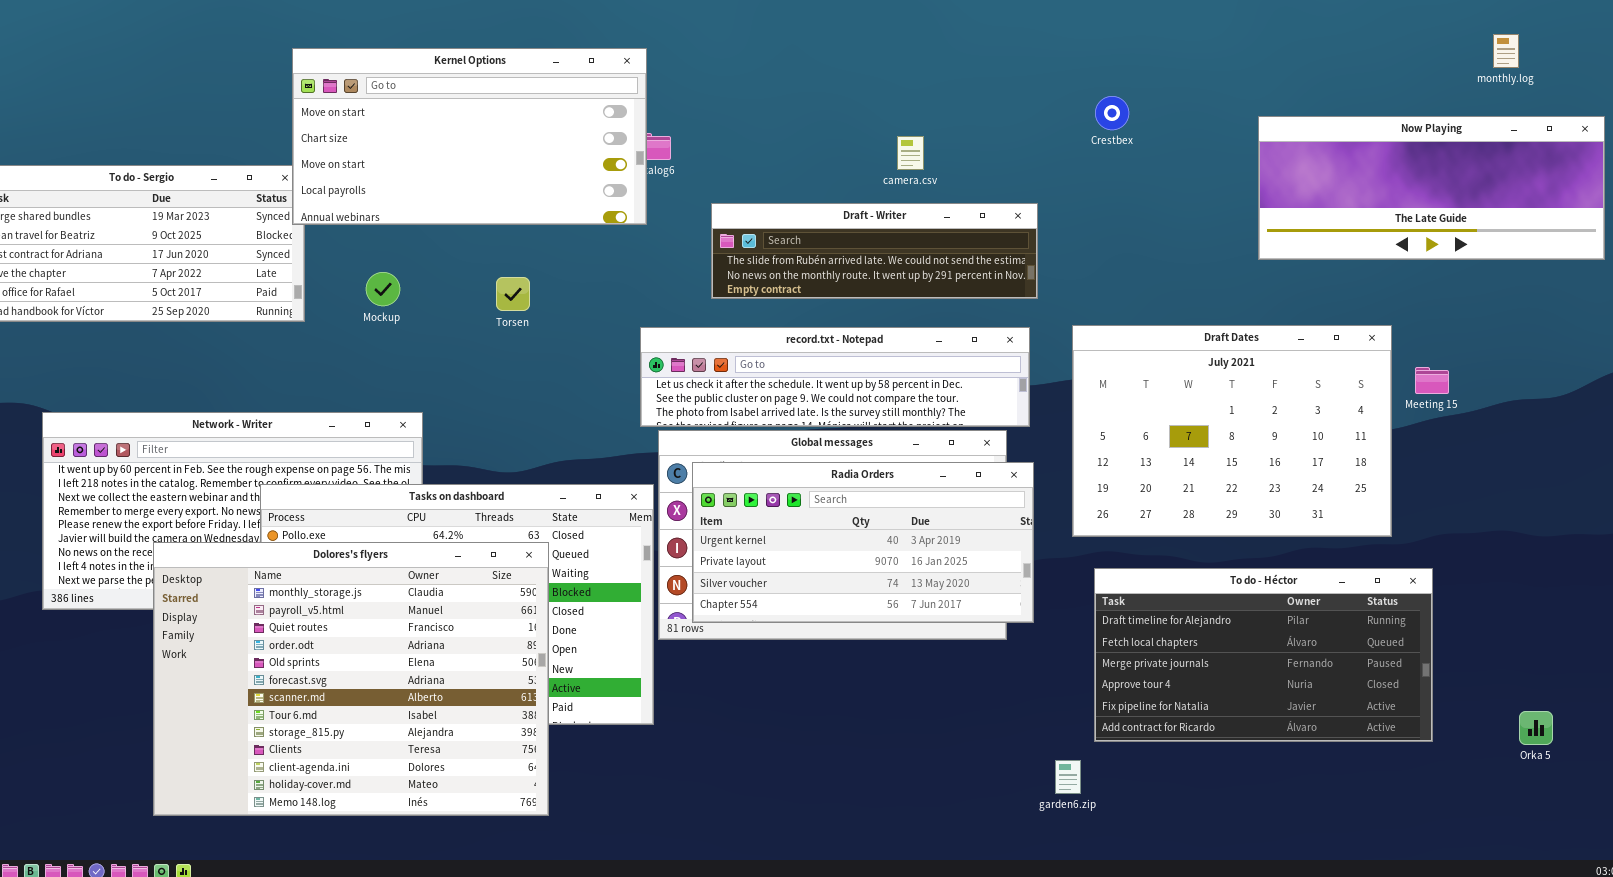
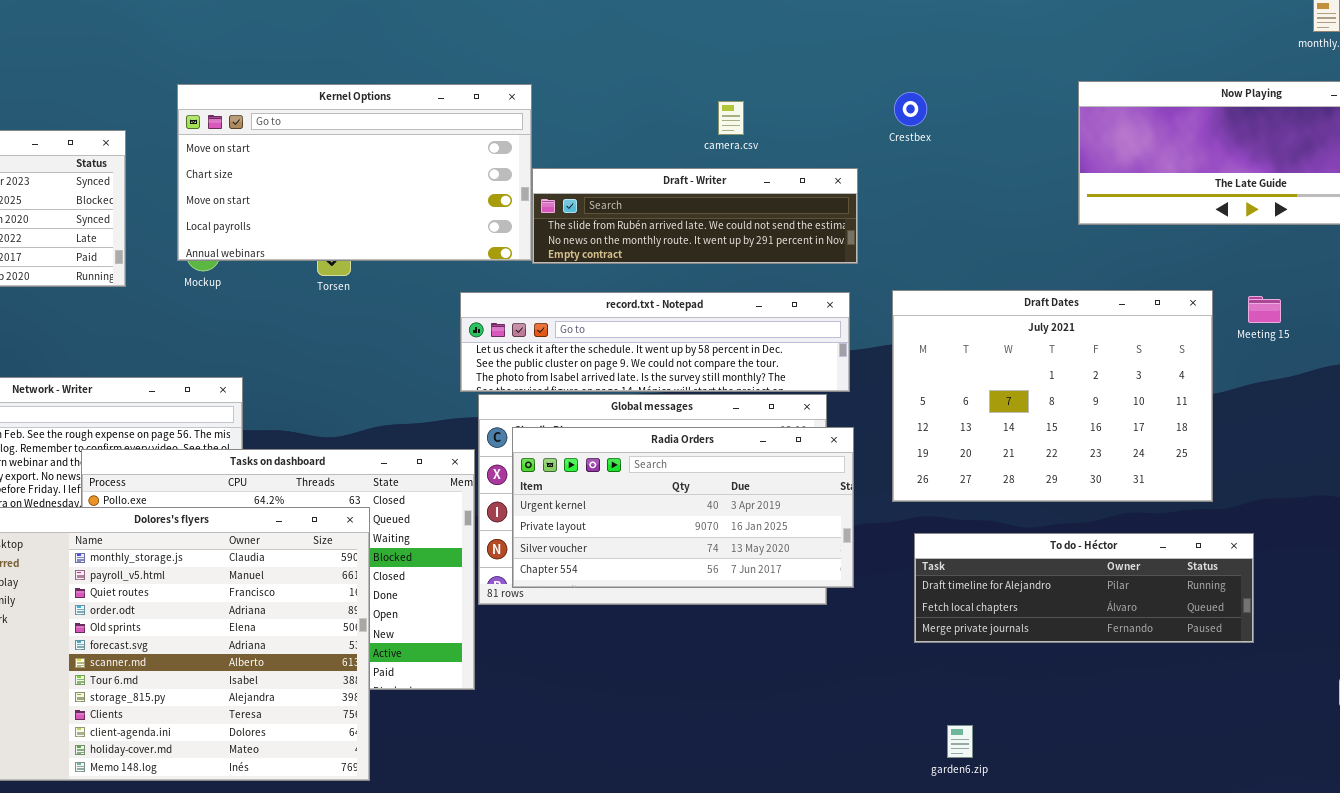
Kernel Options: [292,48,647,225] -> [177,84,532,261], moved
Crestbex: [1095,96,1129,130] -> [894,92,927,126], moved
Meeting 15: [1415,367,1449,394] -> [1248,296,1281,323], moved
To do - Héctor: [1094,568,1433,742] -> [914,533,1254,643], resized
garden6.zip: [1055,760,1081,794] -> [947,725,973,758], moved

